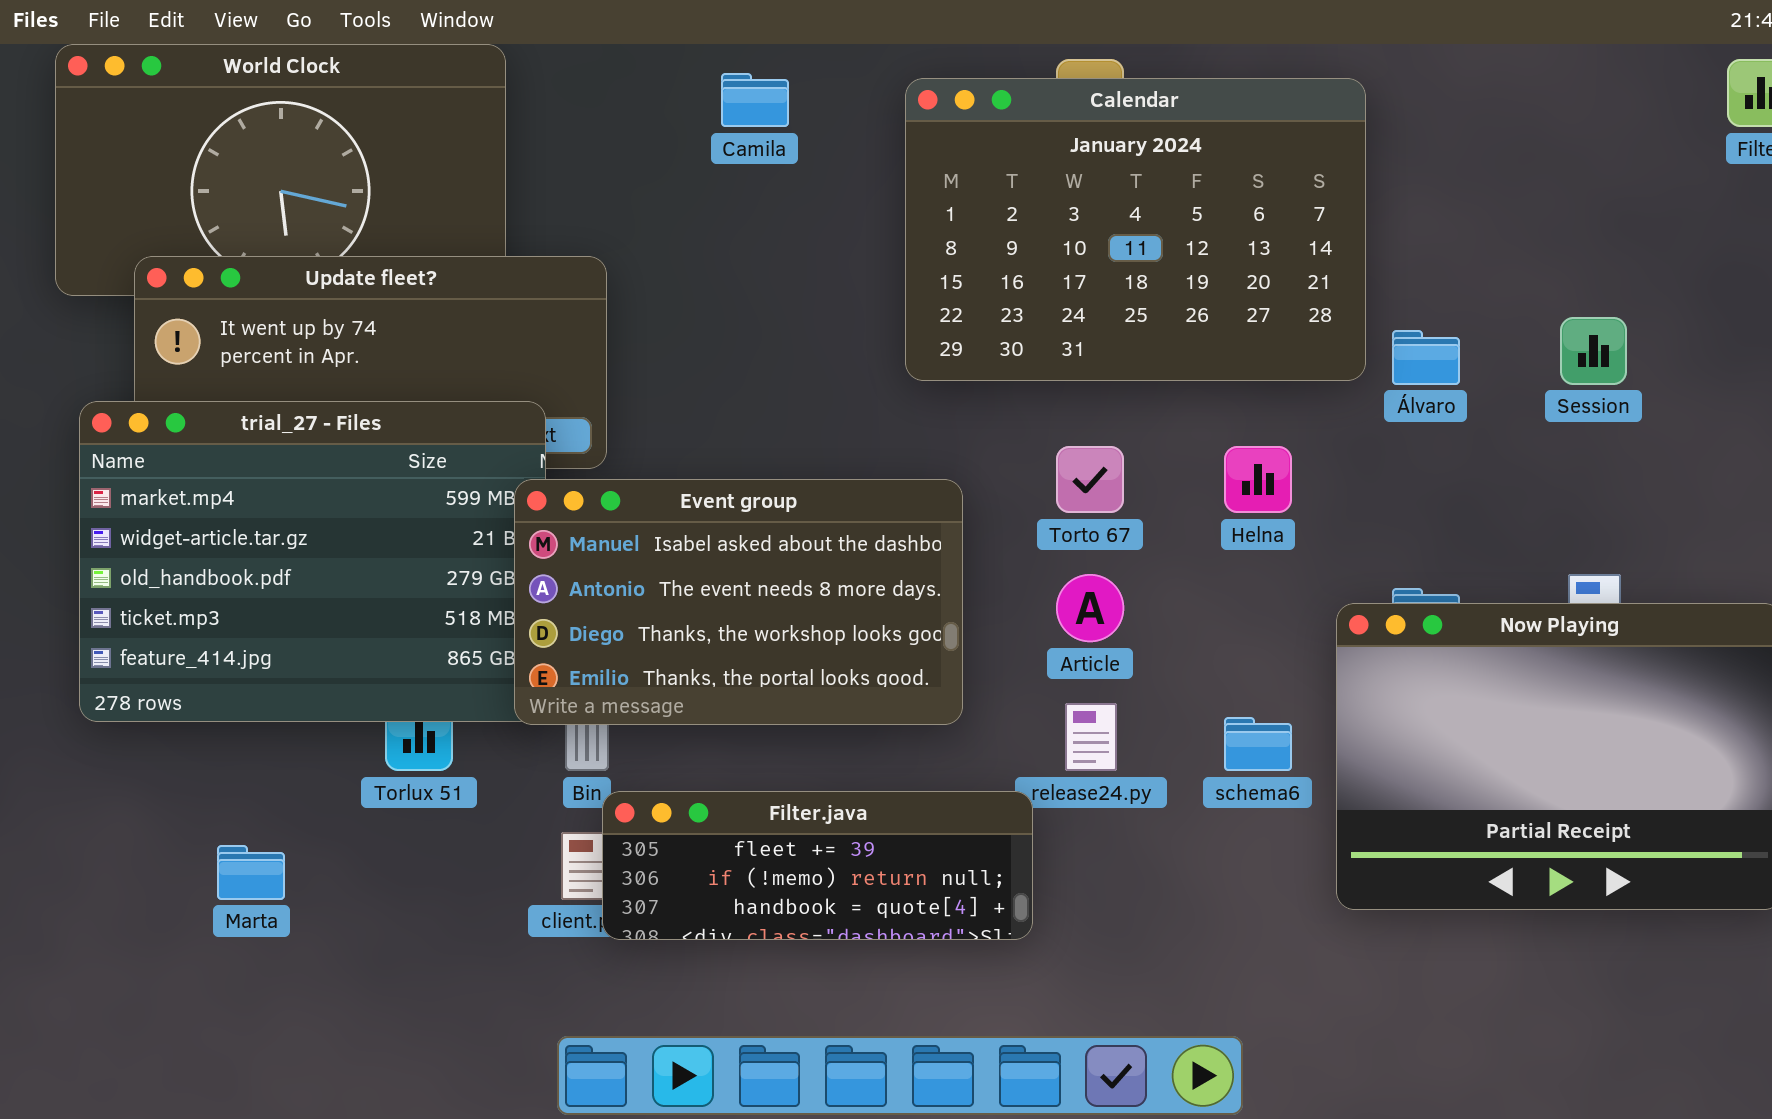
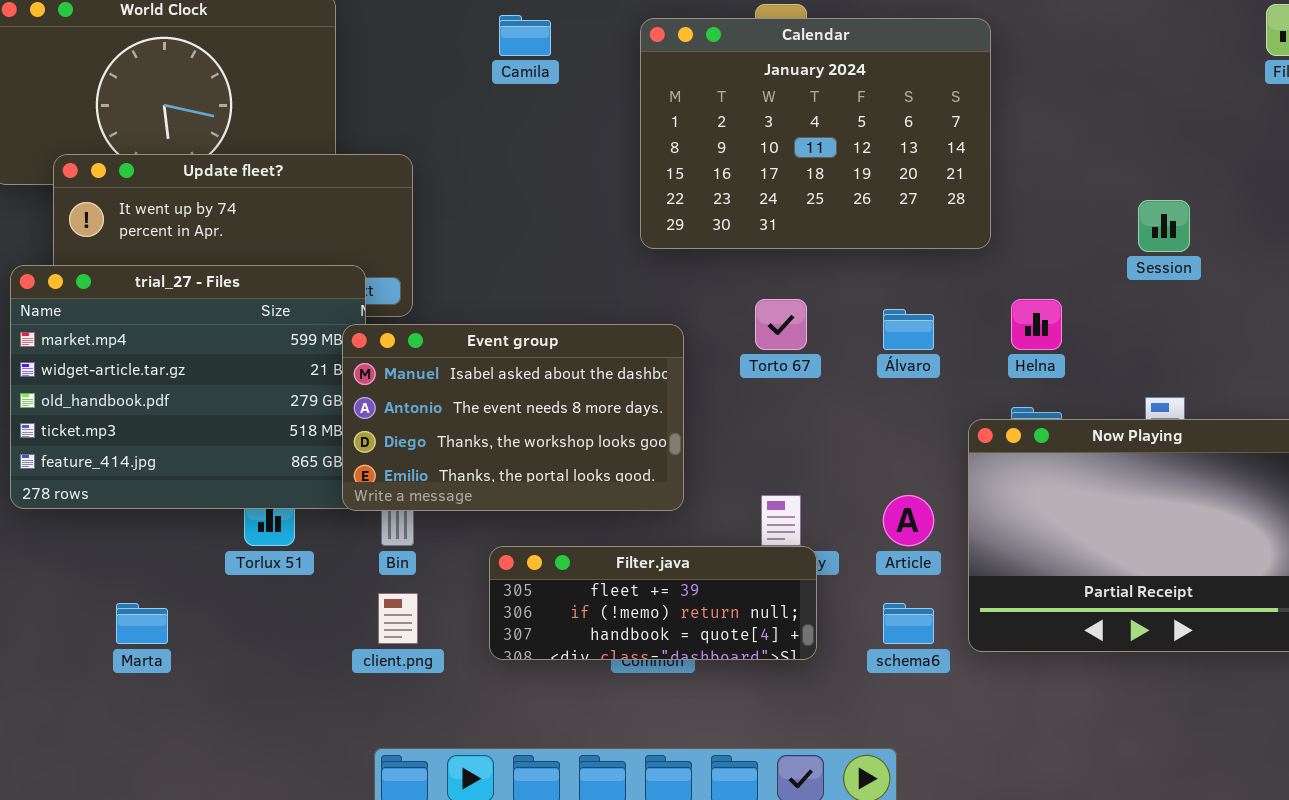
Álvaro: [1392,330,1460,385] -> [883,309,934,350], moved
Helna: [1224,446,1292,513] -> [1011,299,1062,350], moved
Article: [1056,574,1124,642] -> [883,495,934,546], moved
schema6: [1224,717,1292,771] -> [883,603,934,644], moved
Filter.java: [602,791,1033,940] -> [489,546,817,660], moved

